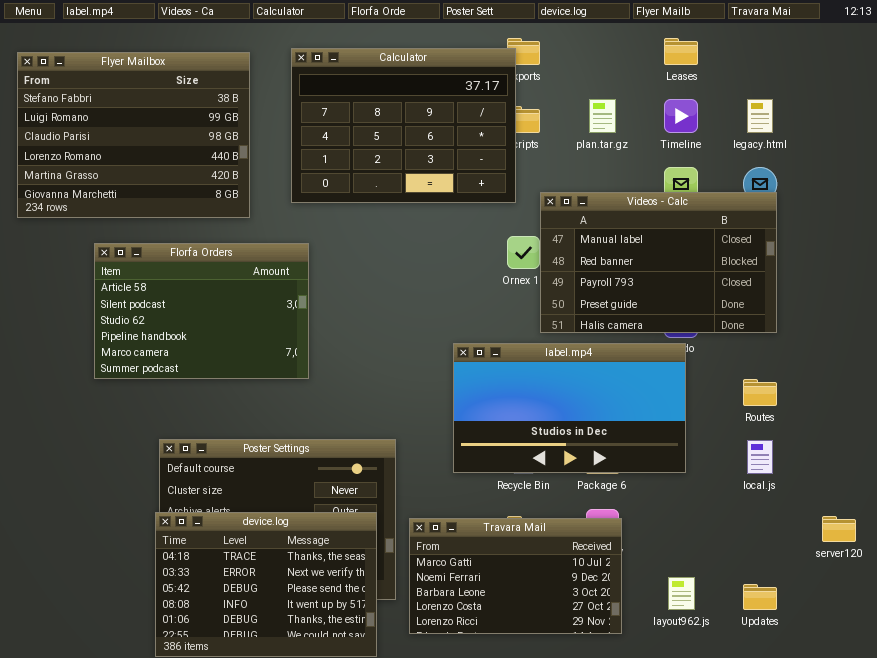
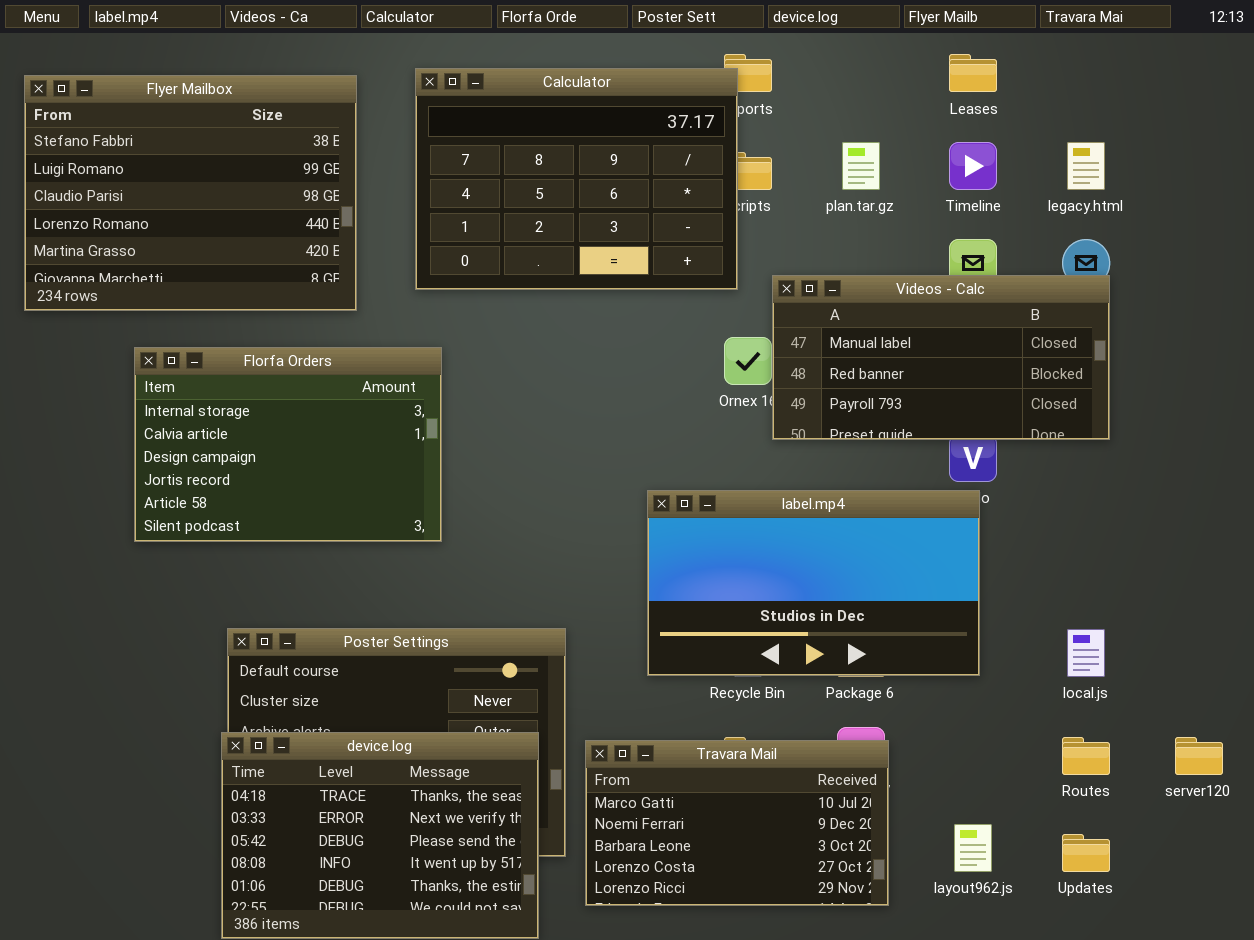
Videos - Calc: [540,192,777,333] -> [772,275,1110,440], resized
Florfa Orders: [94,243,309,379] -> [134,347,442,542], scrolled up 4 rows
Routes: [743,379,777,406] -> [1062,737,1110,775], moved

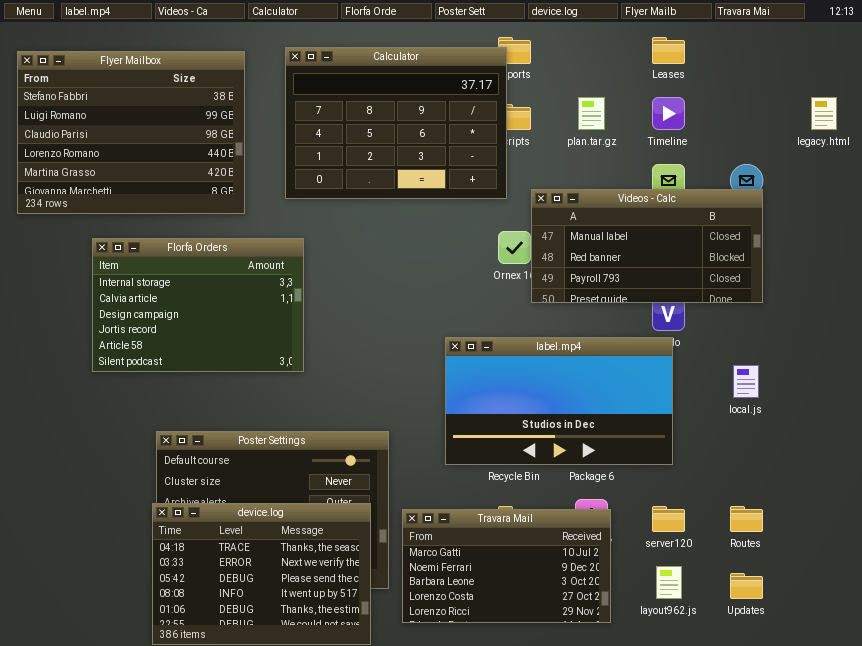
legacy.html: [1067,142,1105,190] -> [811,97,837,130], moved
local.js: [1067,629,1105,677] -> [733,365,759,398], moved
server120: [1175,737,1223,775] -> [652,506,685,532], moved

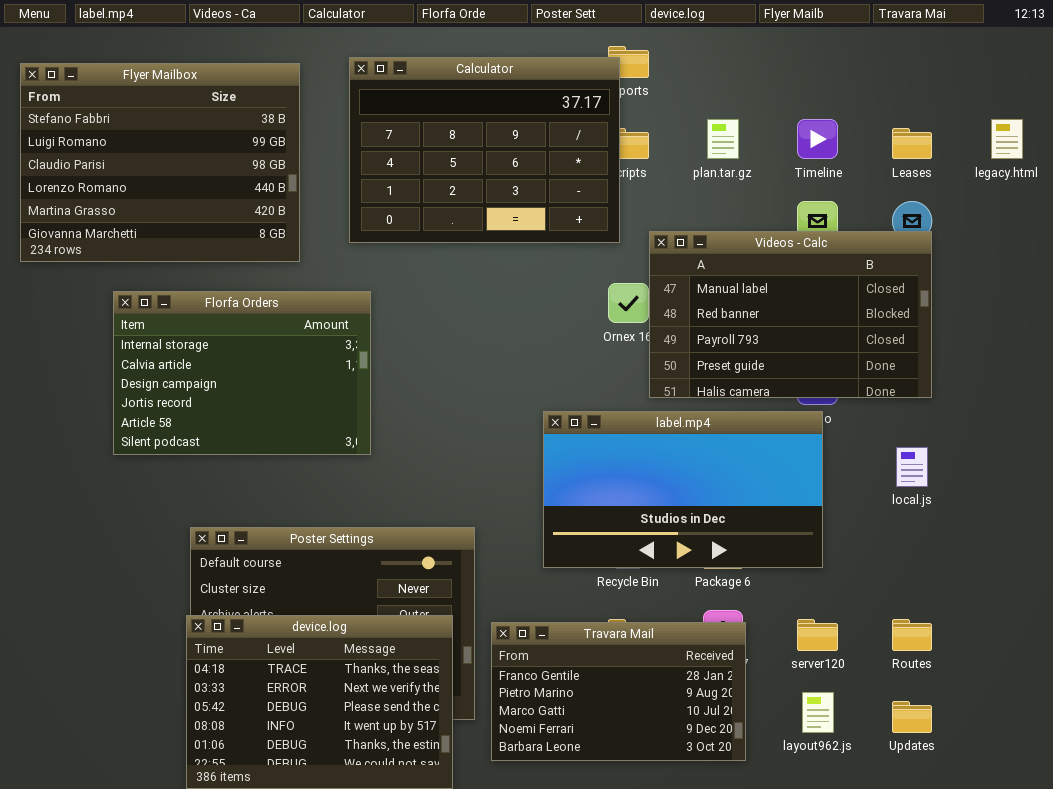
Leases: [652,37,685,64] -> [892,128,932,159], moved
Videos - Calc: [531,189,763,303] -> [649,231,932,398], resized
Travara Mail: [402,509,611,623] -> [491,622,746,761], scrolled up 2 rows

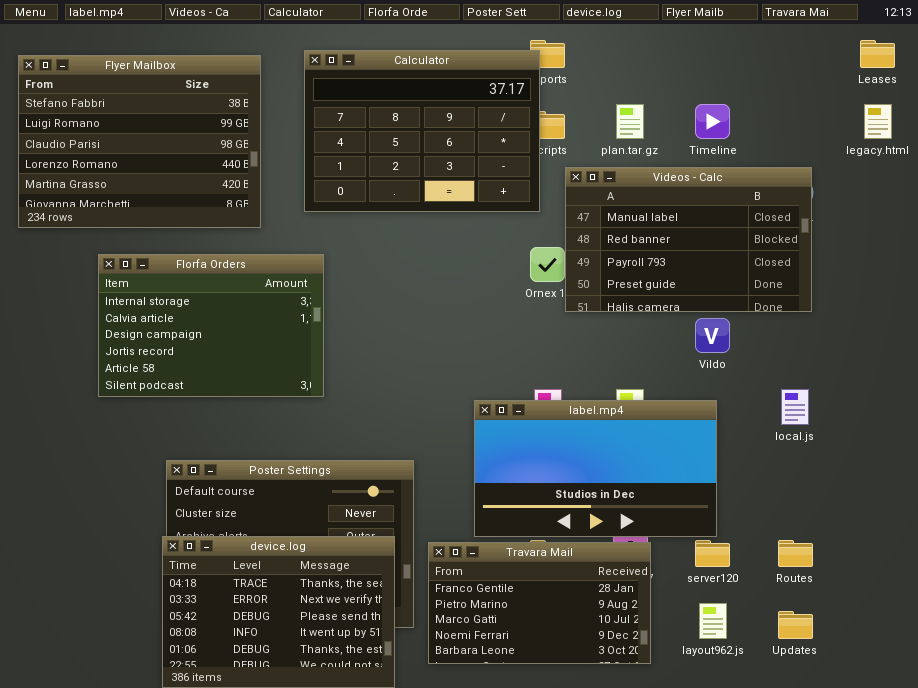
Leases: [892,128,932,159] -> [860,40,895,68], moved
Videos - Calc: [649,231,932,398] -> [565,167,812,312], moved
label.mp4: [543,411,823,568] -> [474,400,717,537], moved

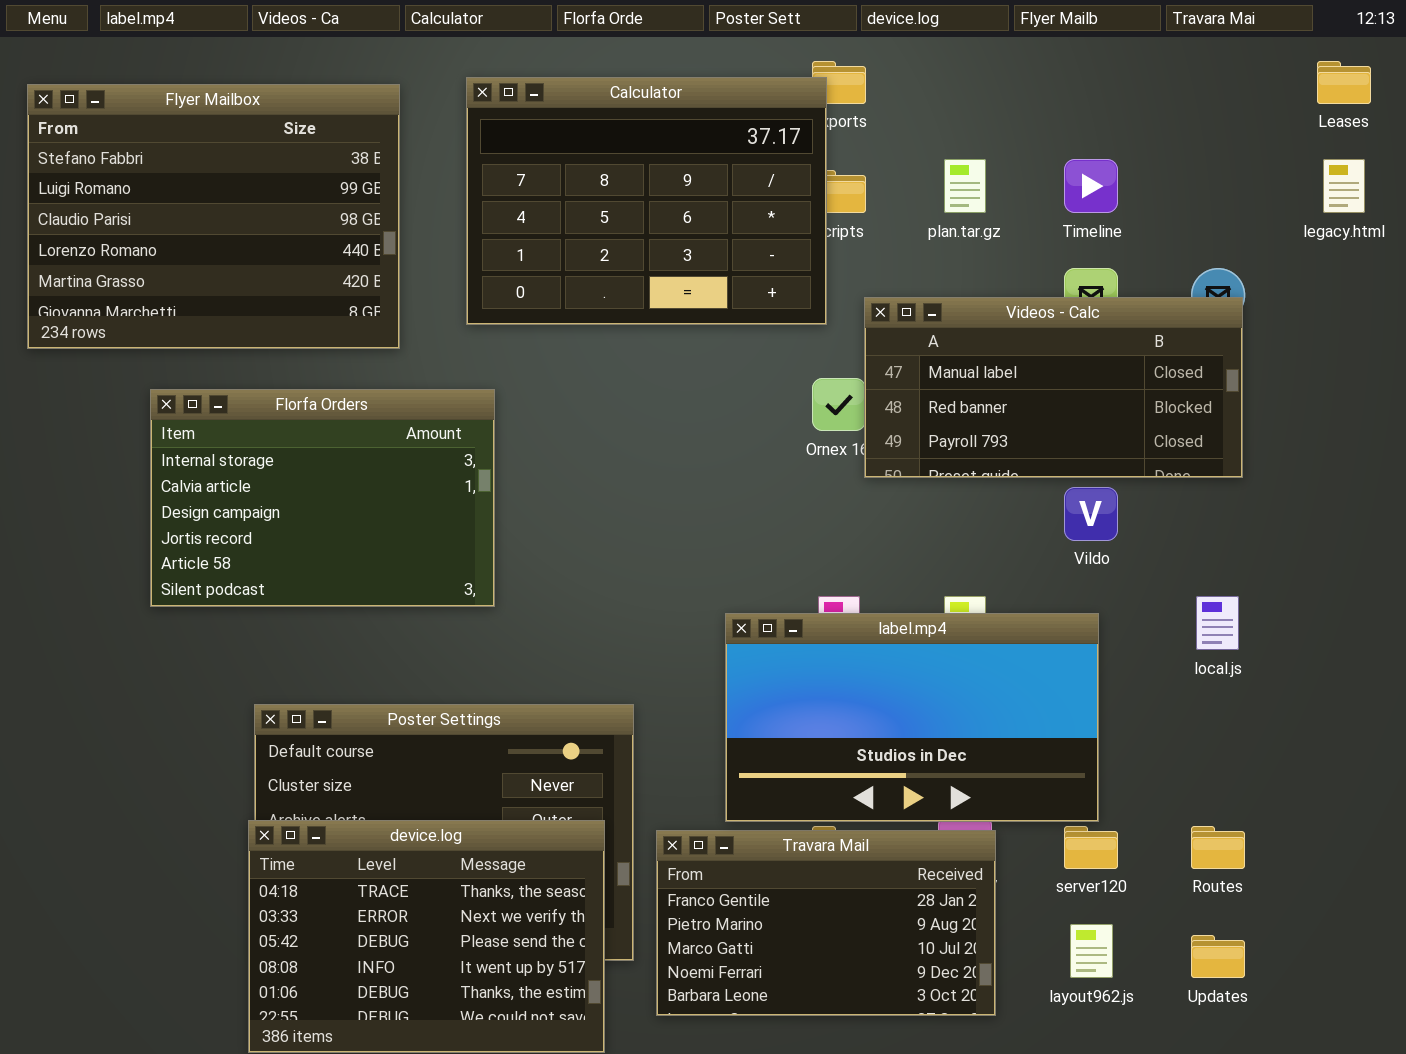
Videos - Calc: [565,167,812,312] -> [864,297,1243,478], resized

